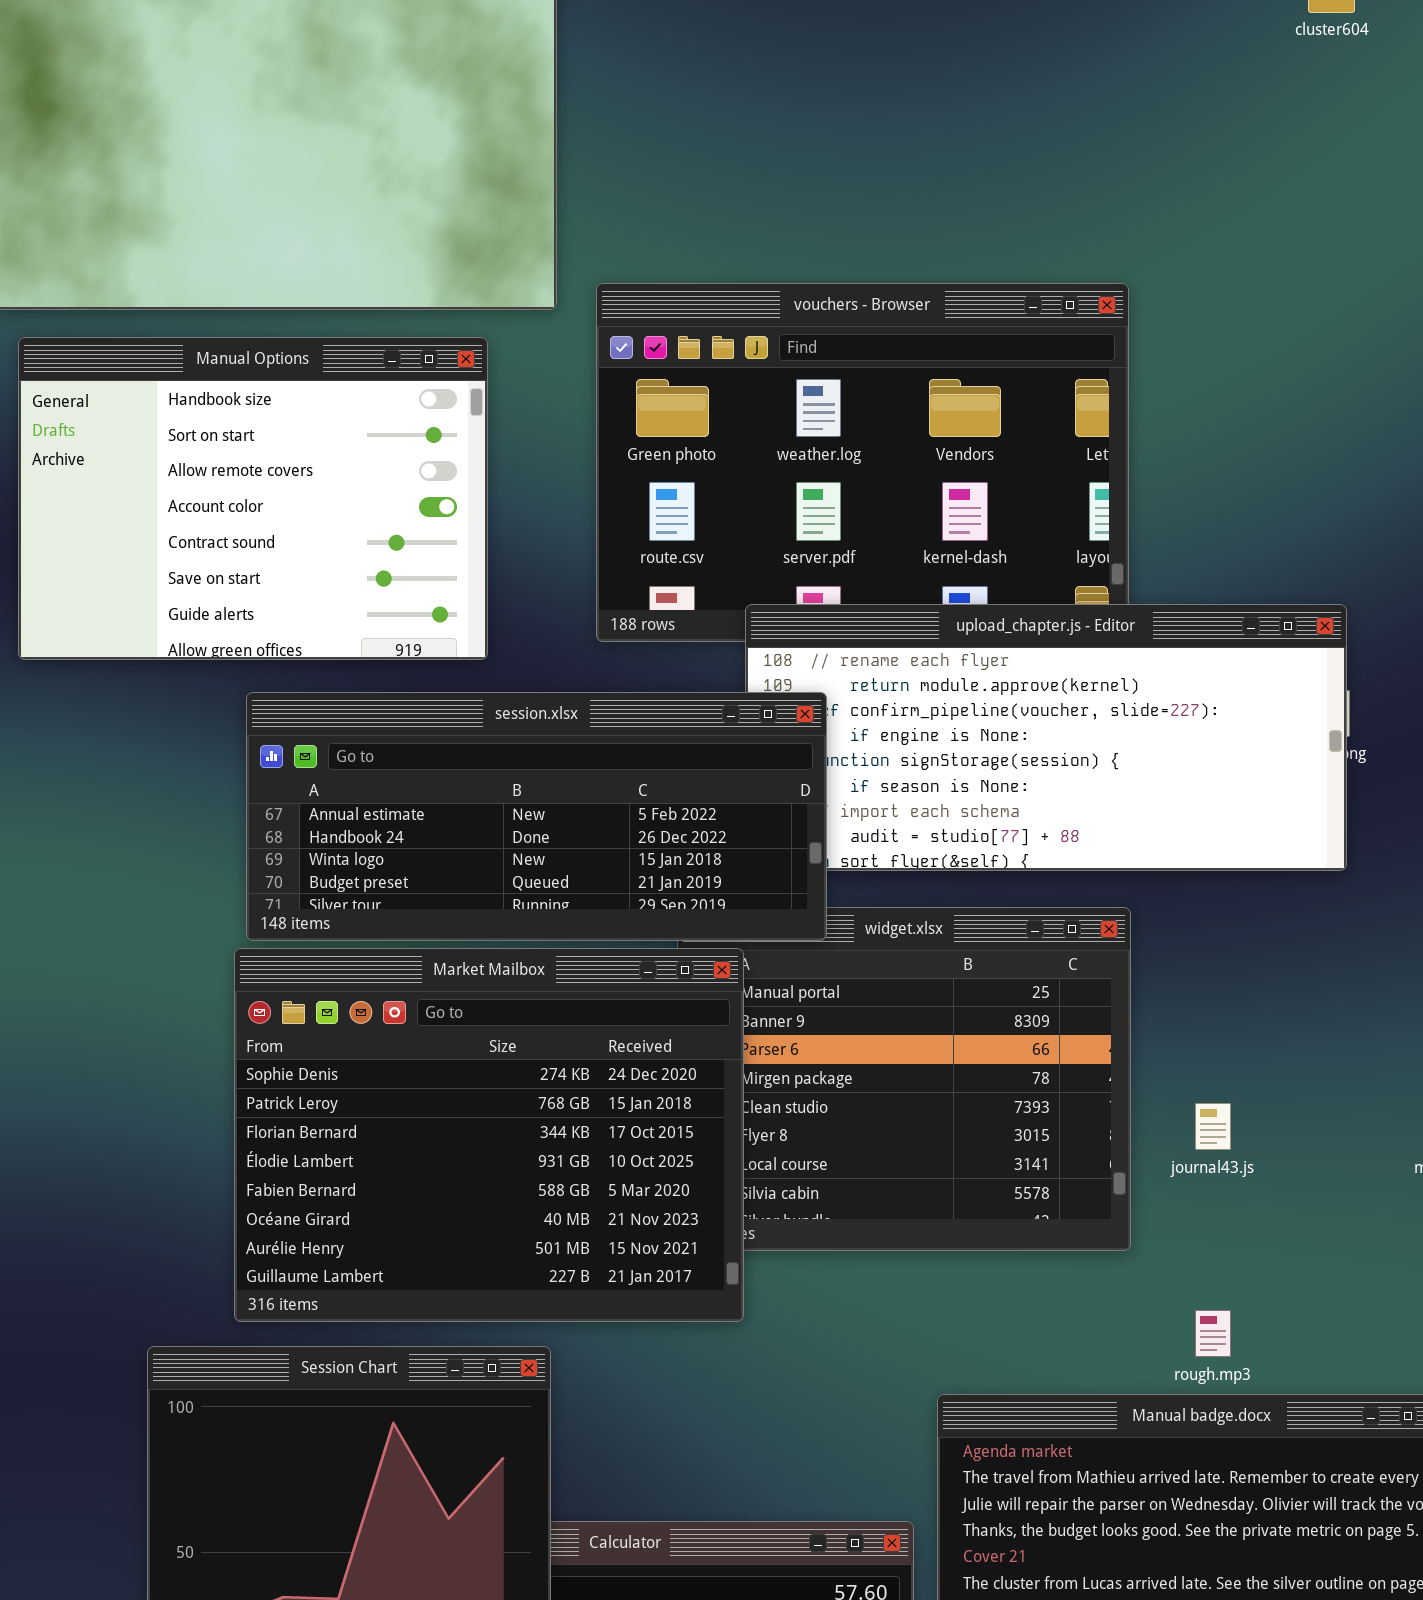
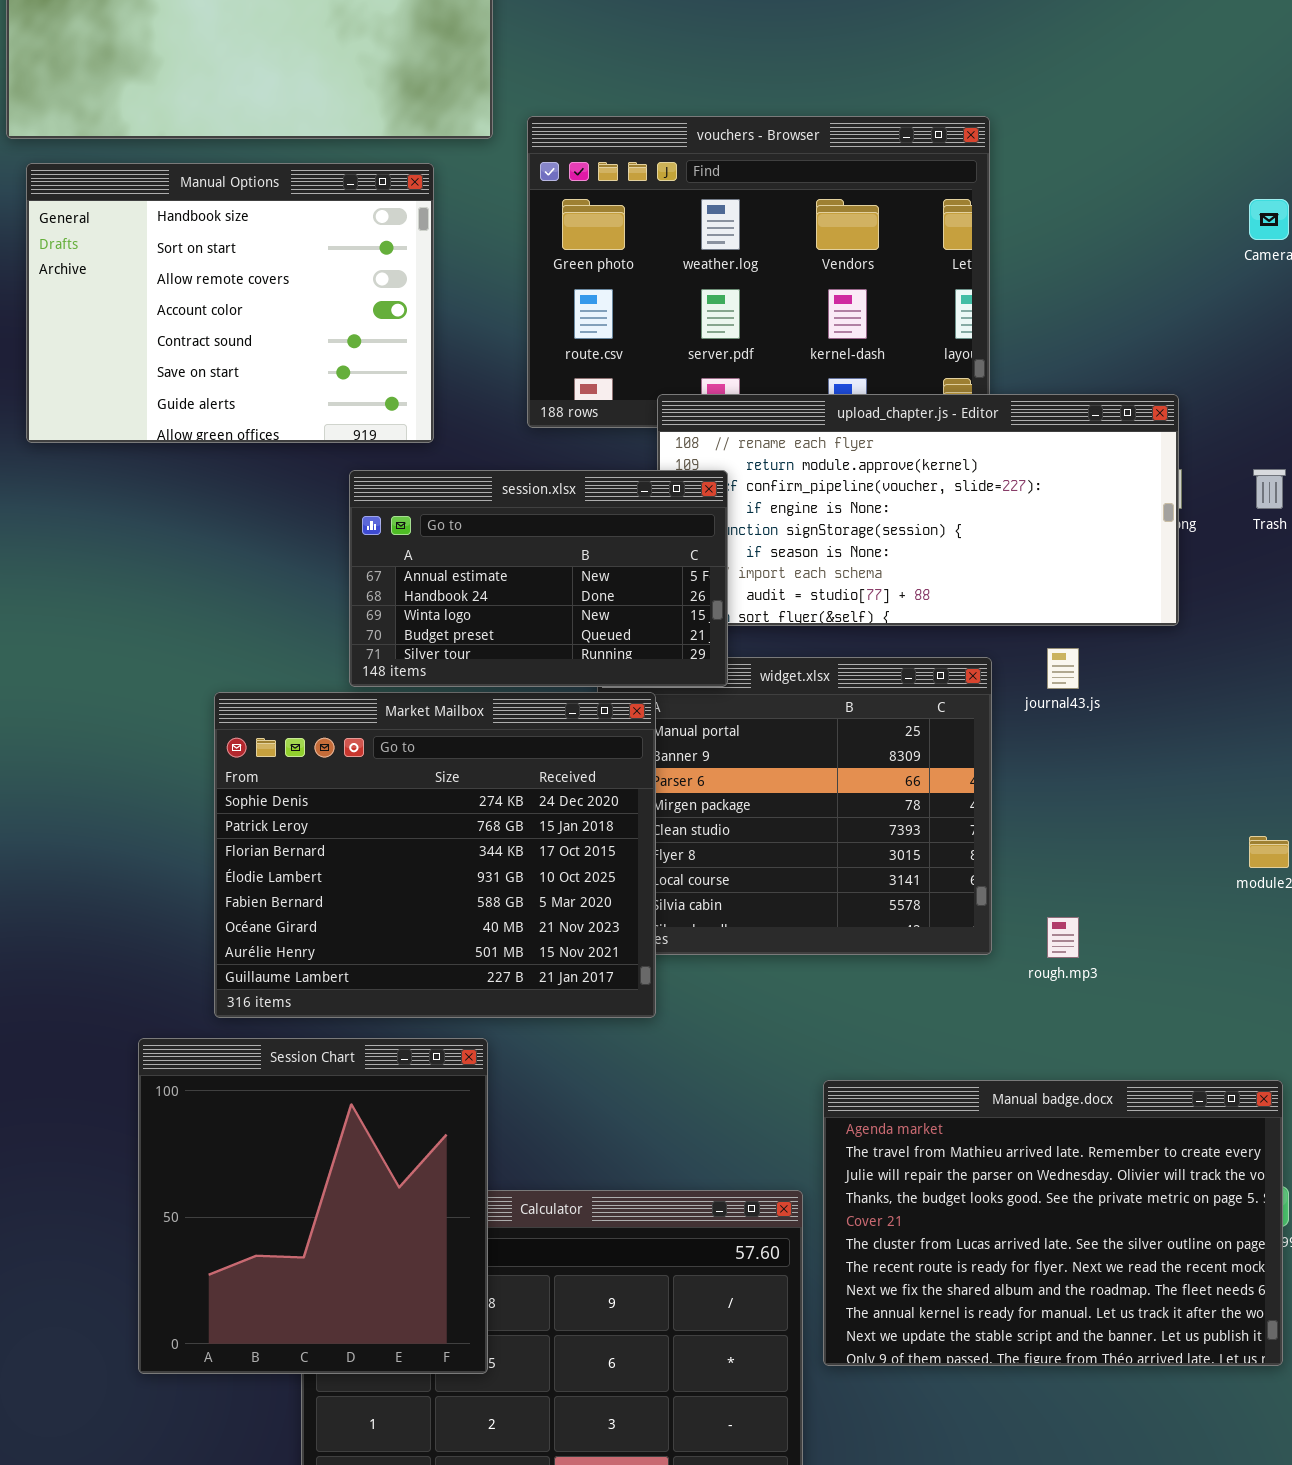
session.xlsx: [246,692,827,941] -> [349,470,728,687], resized
journal43.js: [1195,1103,1231,1150] -> [1047,648,1079,689], moved
rough.mp3: [1195,1310,1231,1357] -> [1047,917,1079,958], moved

